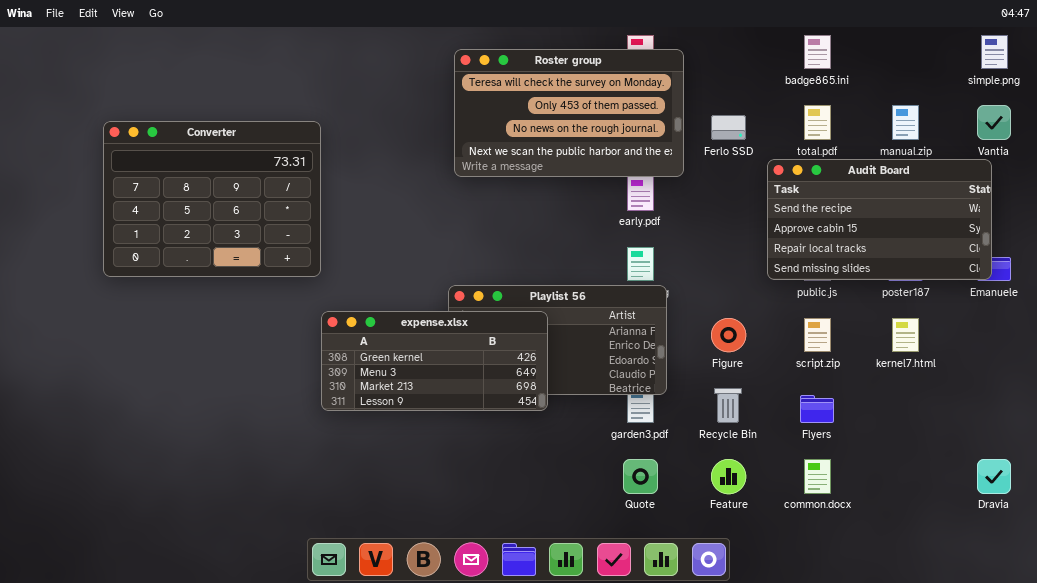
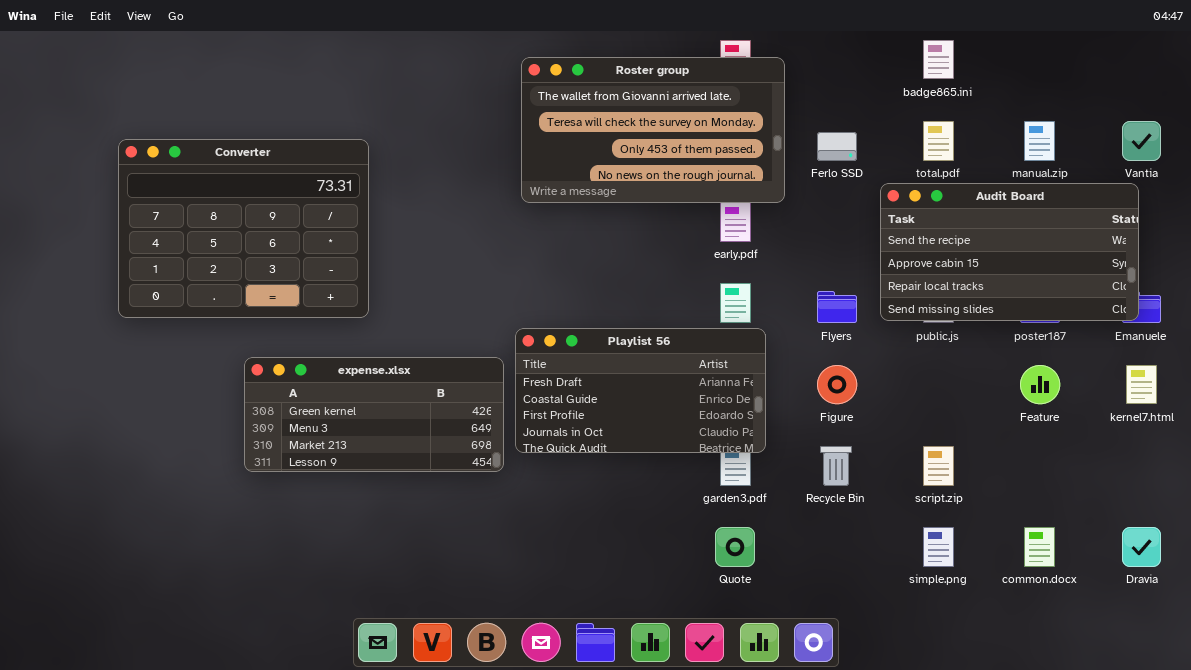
simple.png: [981,35,1008,69] -> [923,527,954,567], moved
Roster group: [454,49,684,177] -> [521,57,785,203], scrolled up 1 row
expense.xlsx: [321,311,548,411] -> [244,357,504,472], moved
script.zip: [804,318,831,352] -> [923,446,954,486], moved
kernel7.html: [892,318,919,352] -> [1126,365,1157,404], moved
Flyers: [800,395,834,423] -> [817,291,857,323], moved
Feature: [711,459,746,494] -> [1020,365,1060,404], moved
common.docx: [804,459,831,494] -> [1024,527,1055,567], moved

